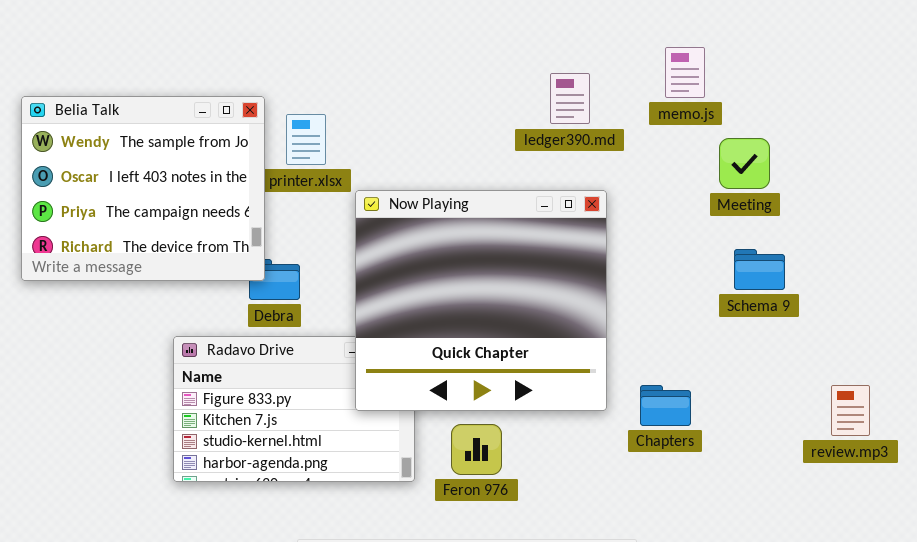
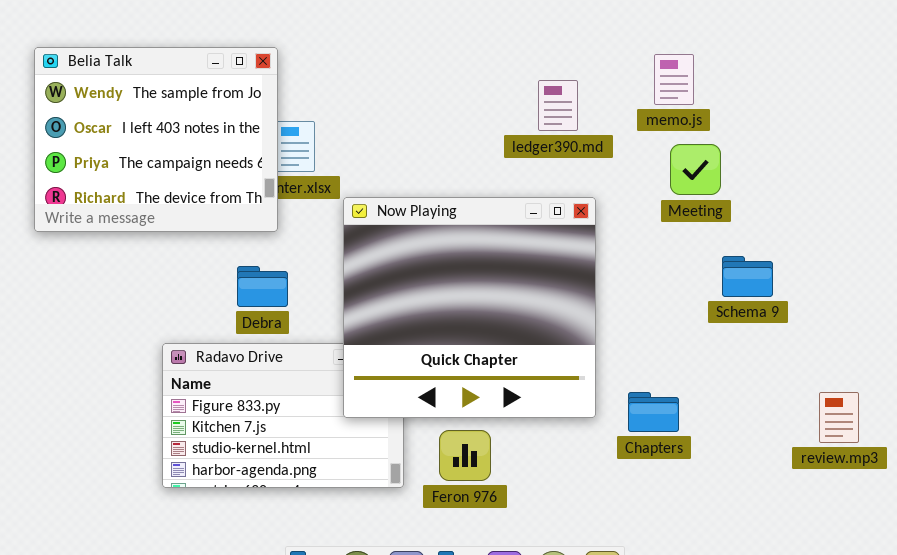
Belia Talk: [21,96,265,281] -> [34,47,278,232], moved
Meeting: [719,138,770,189] -> [670,144,721,195], moved

